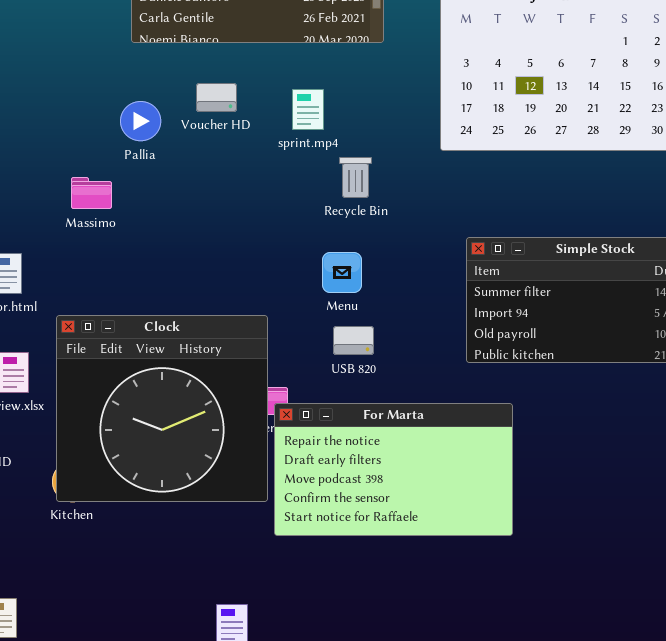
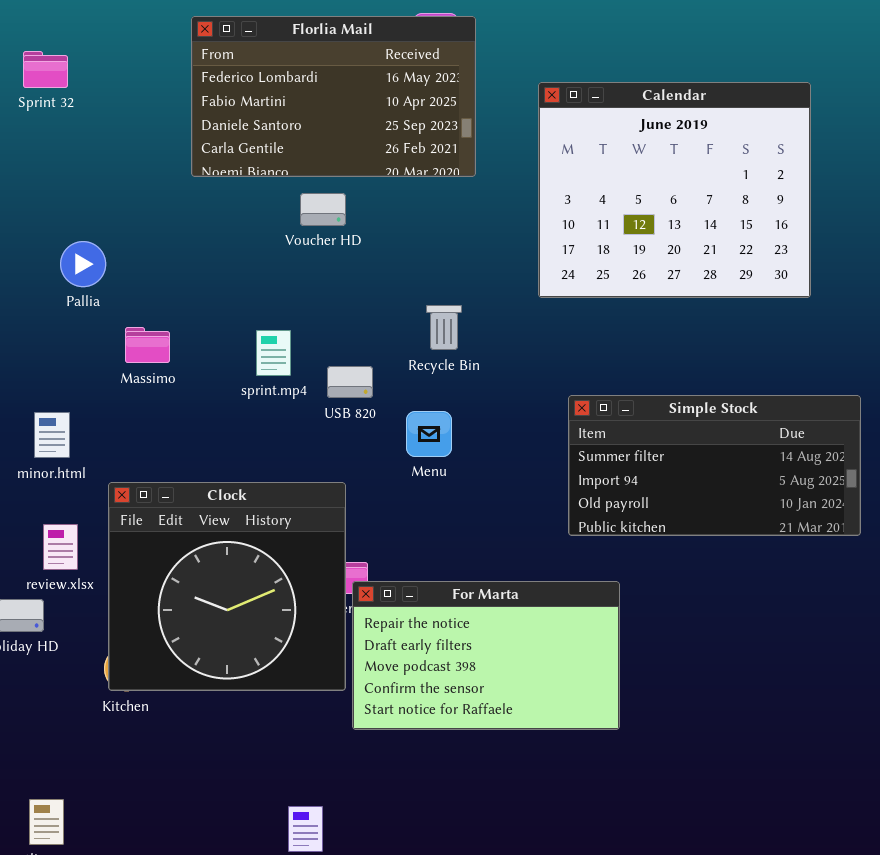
Voucher HD: [196,83,237,112] -> [300,193,346,226], moved
sprint.mp4: [292,89,324,130] -> [256,330,291,376], moved
Pallia: [120,101,161,141] -> [60,241,106,287], moved
USB 820: [333,326,374,355] -> [327,366,373,398], moved

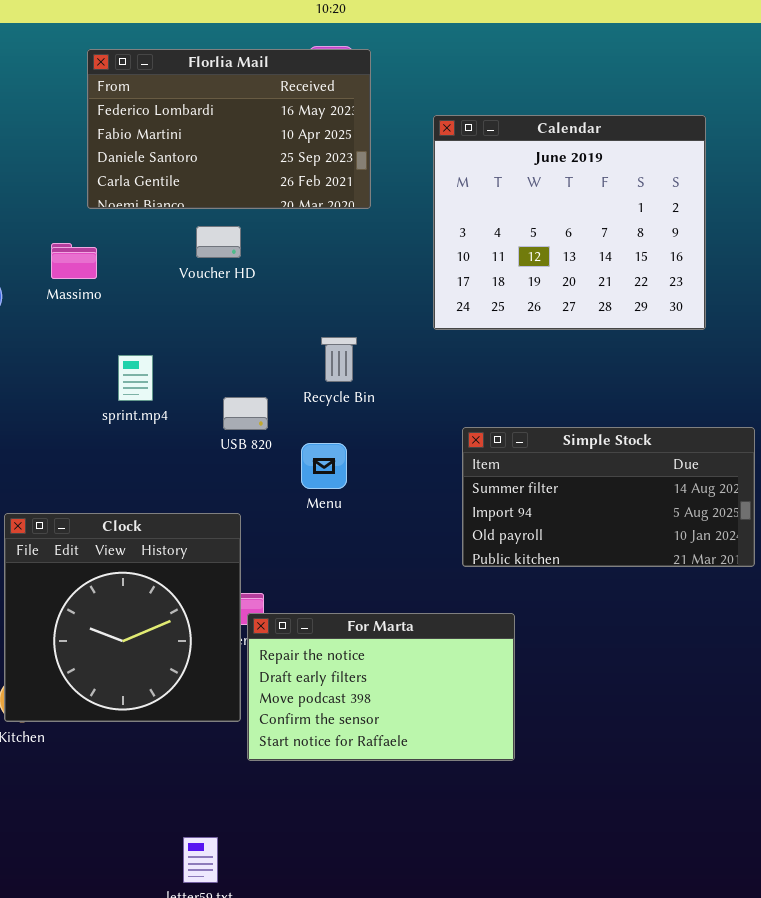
Massimo: [125,327,170,363] -> [51,243,97,279], moved
sprint.mp4: [256,330,291,376] -> [118,355,153,401], moved

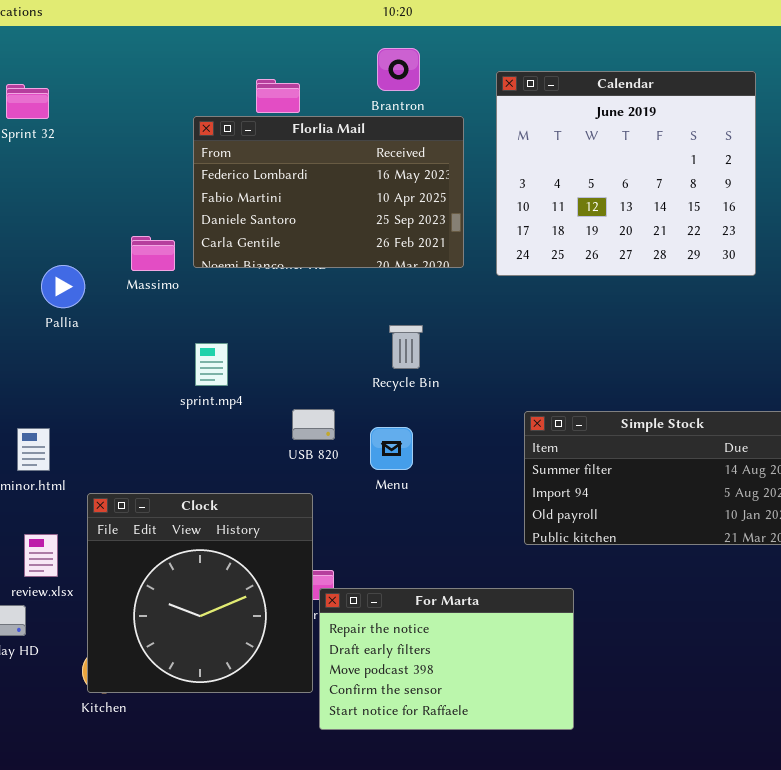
Florlia Mail: [87,49,371,209] -> [193,116,464,268], moved
Calendar: [433,115,706,330] -> [496,71,756,276], moved
USB 820: [223,397,268,430] -> [292,409,335,440], moved

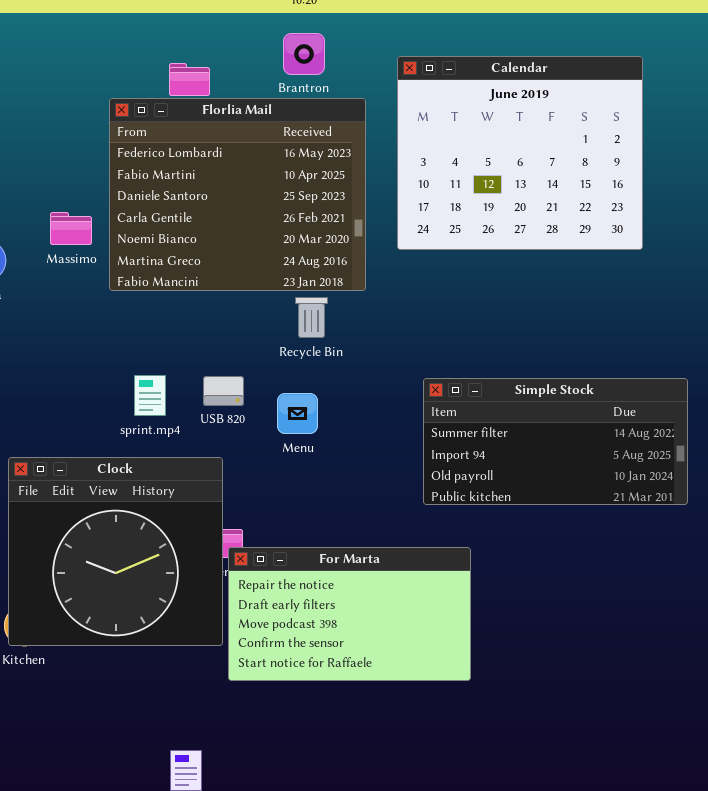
Florlia Mail: [193,116,464,268] -> [109,98,366,291], resized
sprint.mp4: [195,343,228,386] -> [134,375,166,416], moved

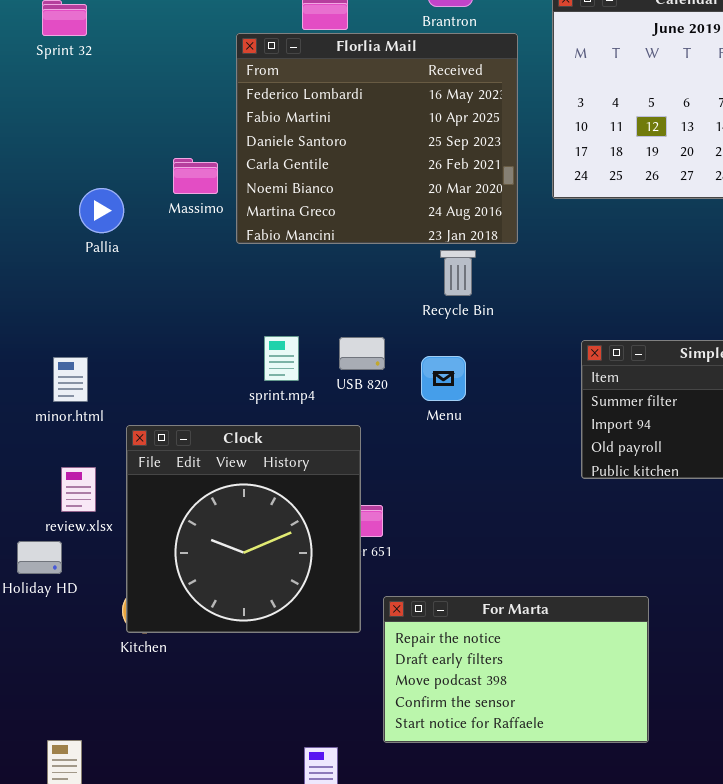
For Marta: [228,547,471,681] -> [383,596,649,743], moved

